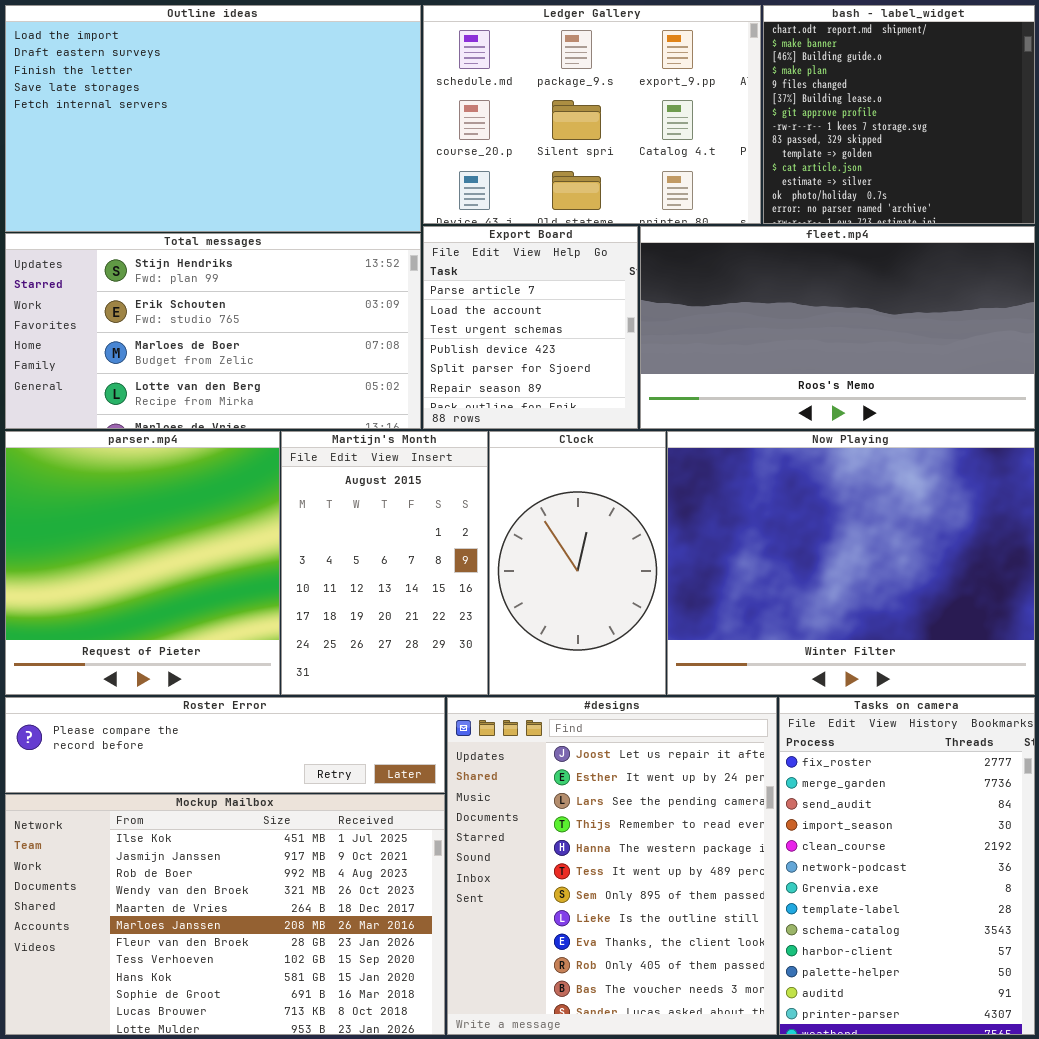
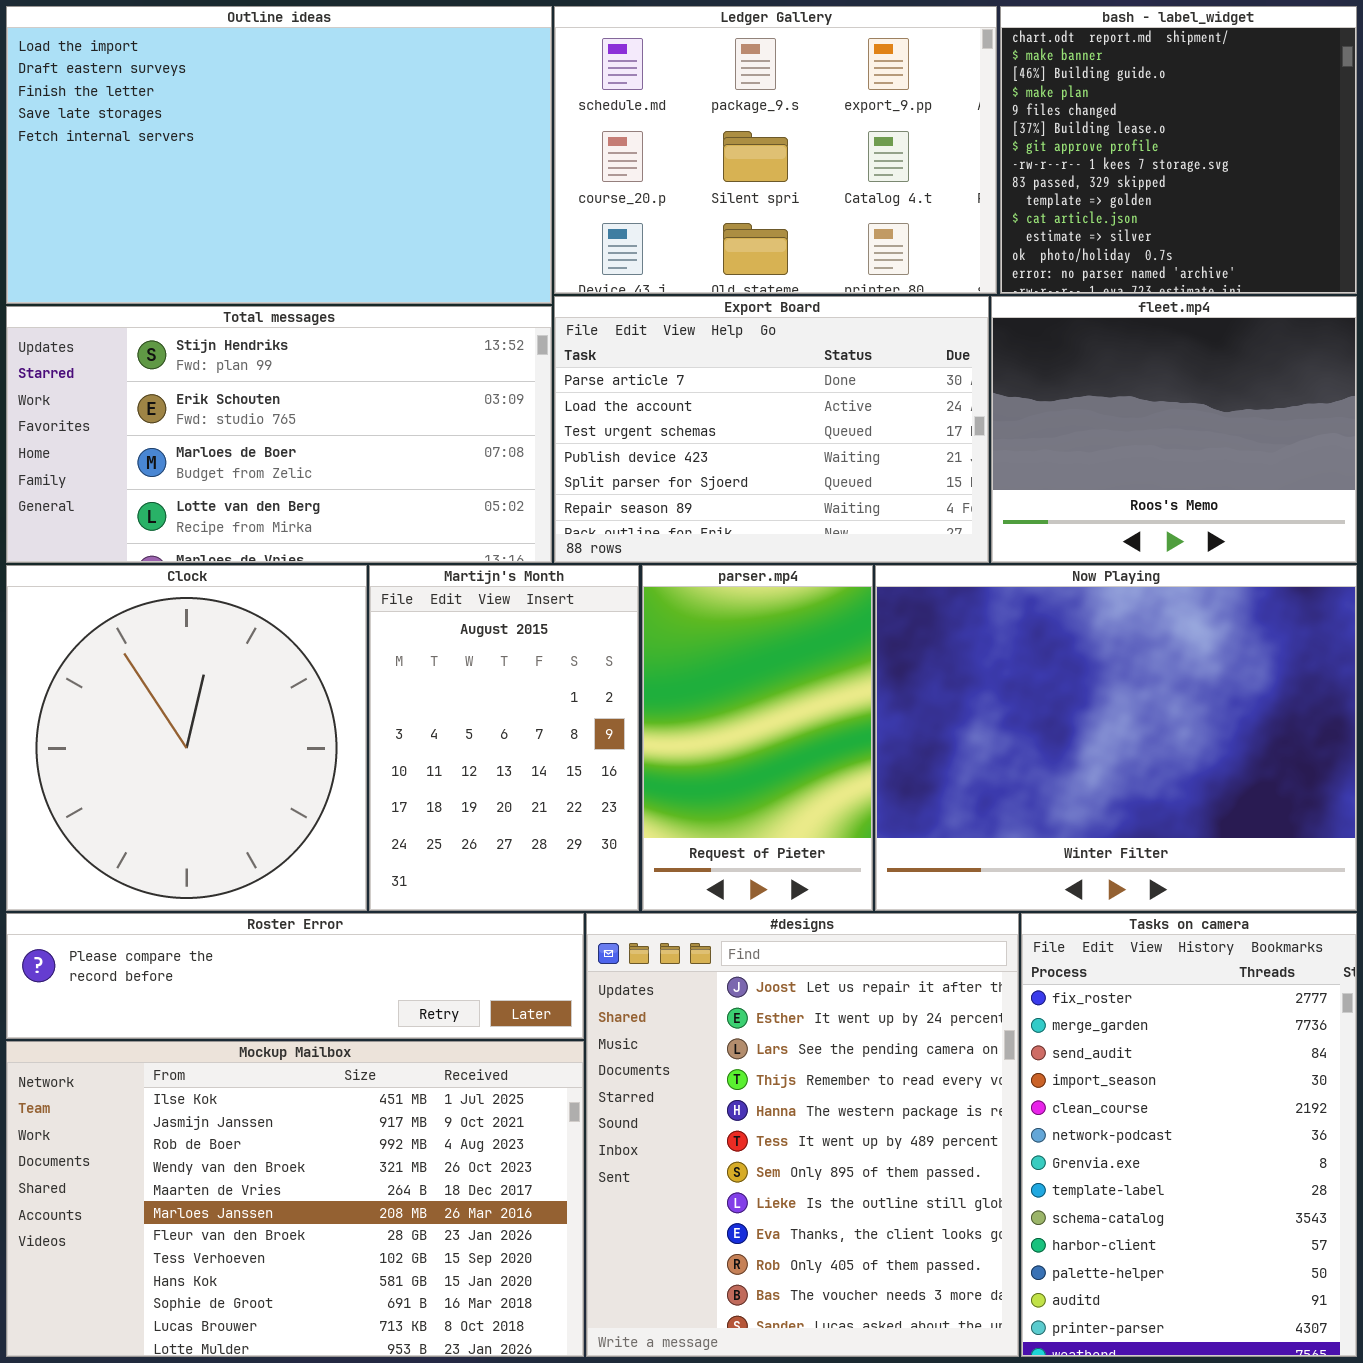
Export Board: [423,226,638,429] -> [554,296,989,563], resized
fleet.mp4: [640,226,1035,429] -> [991,296,1357,563], resized
parser.mp4: [5,431,280,695] -> [642,565,873,911], moved, resized
Clock: [489,431,666,695] -> [6,565,367,911], moved, resized

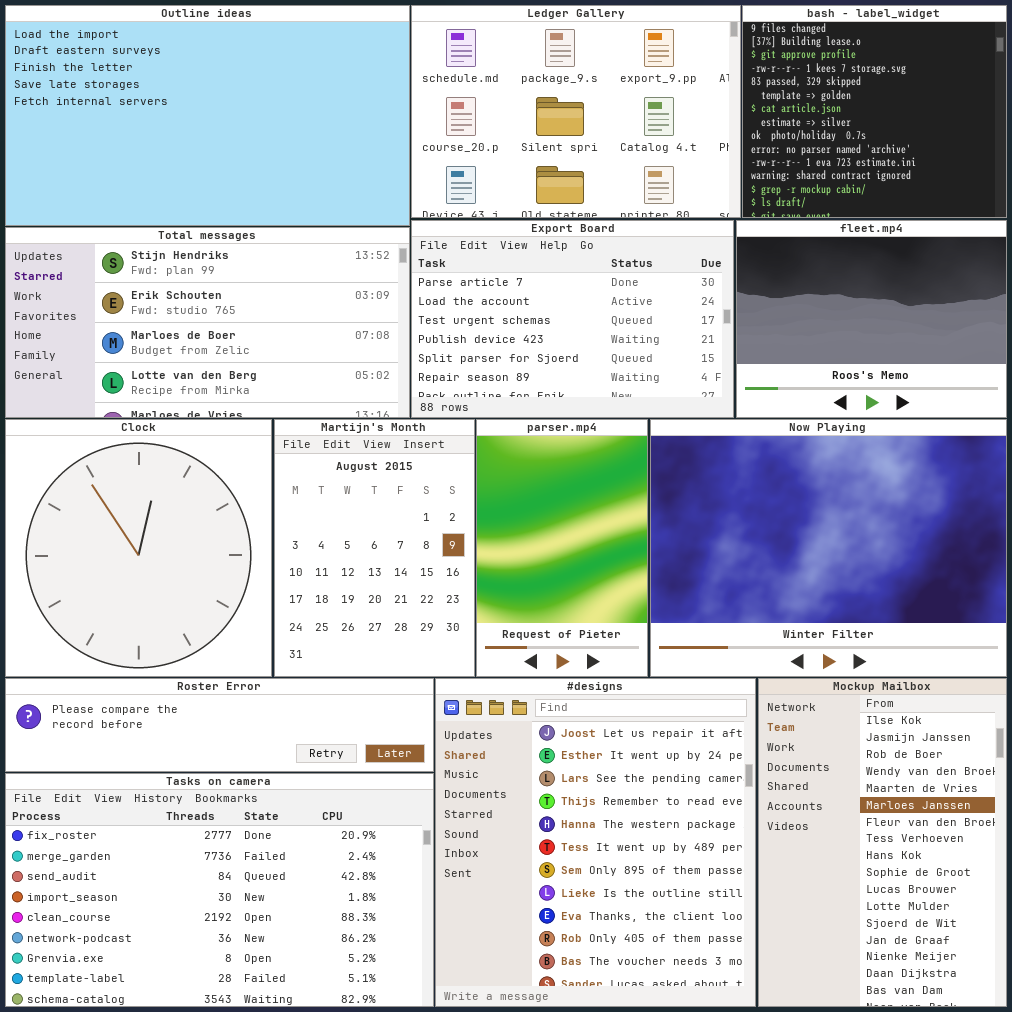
bash - label_widget: [1000,6,1357,294] -> [742,5,1007,218], scrolled down 4 rows
Tasks on camera: [1021,913,1357,1357] -> [5,773,434,1007], moved, resized
Mockup Mailbox: [6,1041,584,1357] -> [758,678,1007,1007], moved, resized

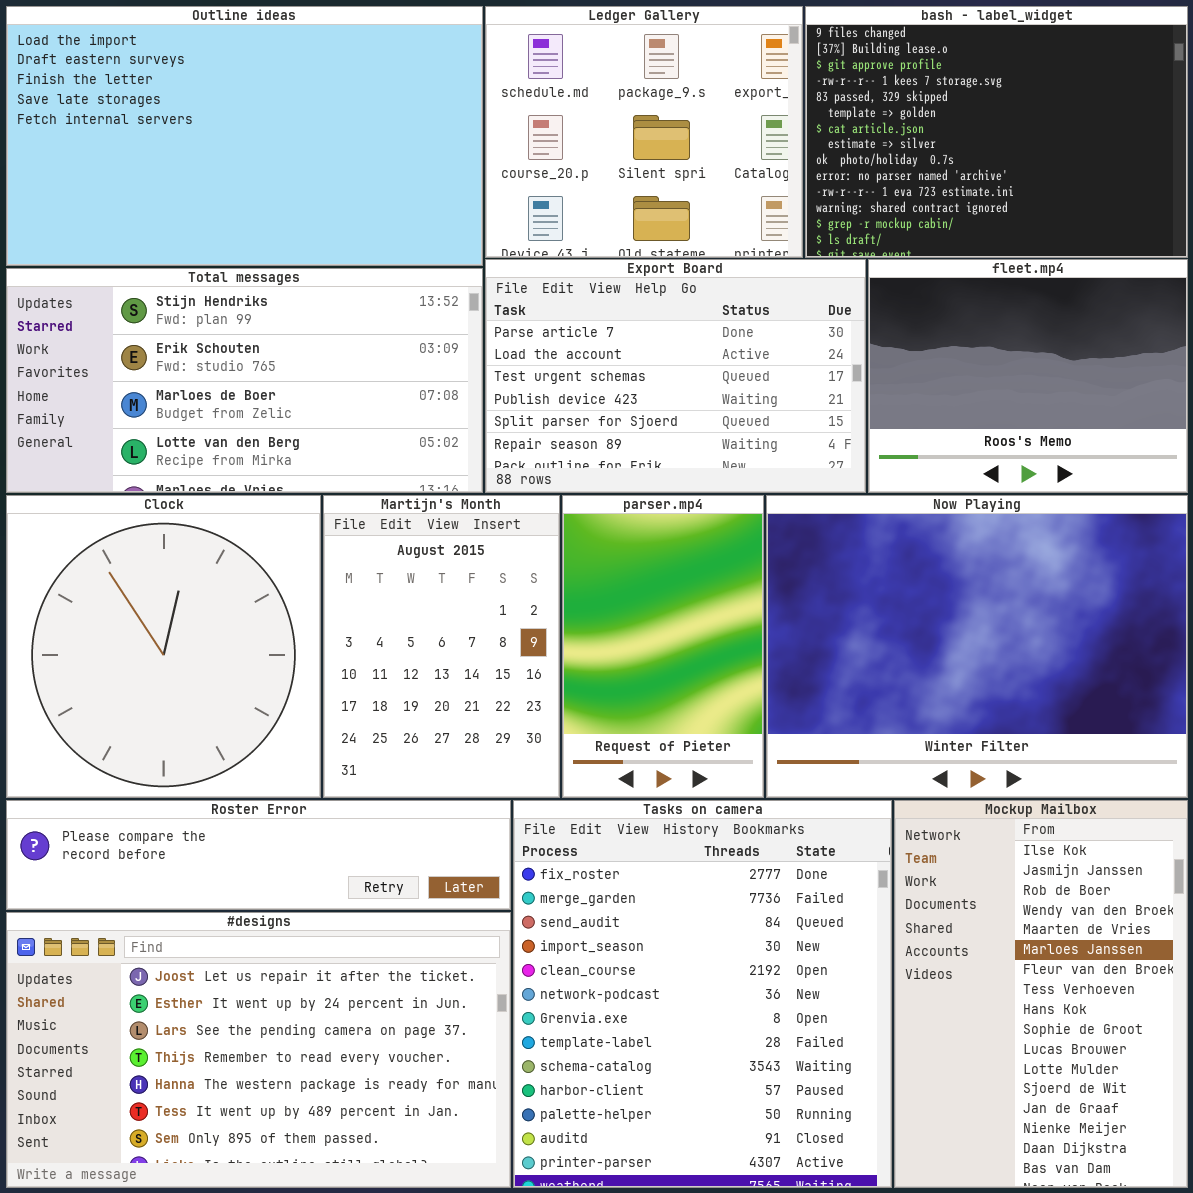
Ledger Gallery: [411,5,741,218] -> [485,6,803,258], resized
bash - label_widget: [742,5,1007,218] -> [805,6,1188,258], resized
#designs: [435,678,756,1007] -> [6,912,511,1188], moved, resized
Tasks on camera: [5,773,434,1007] -> [513,800,892,1188], moved, resized

